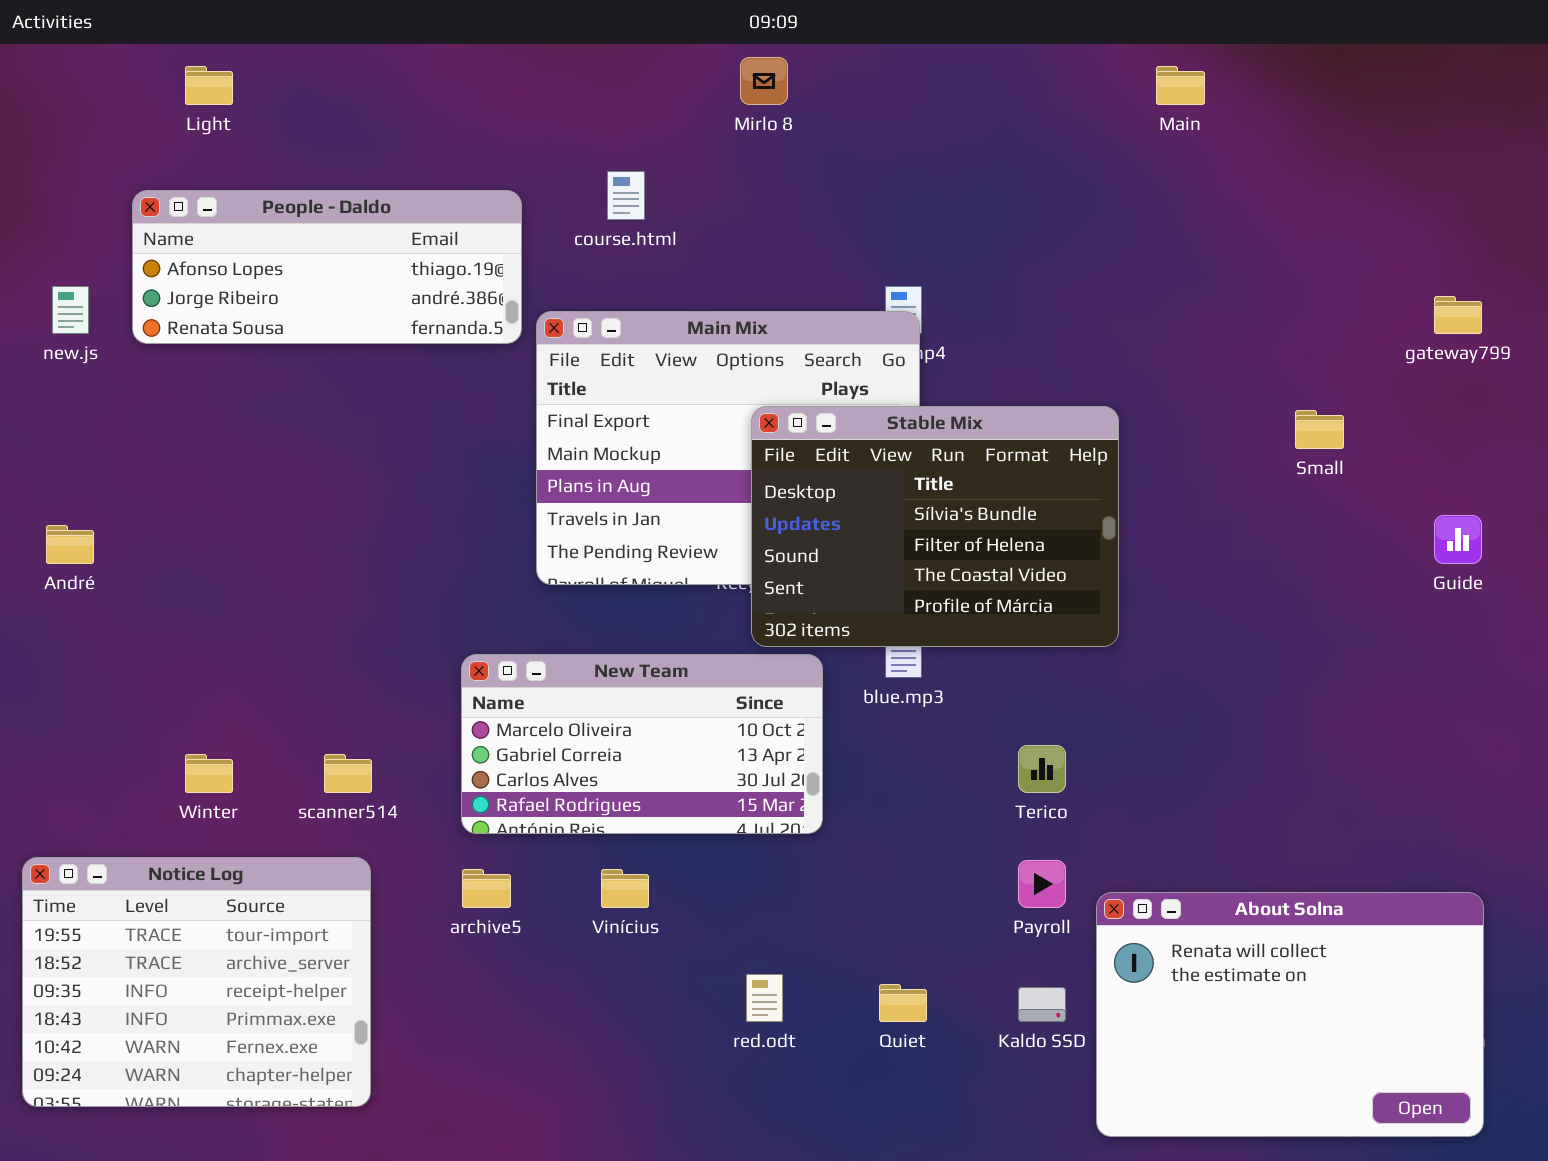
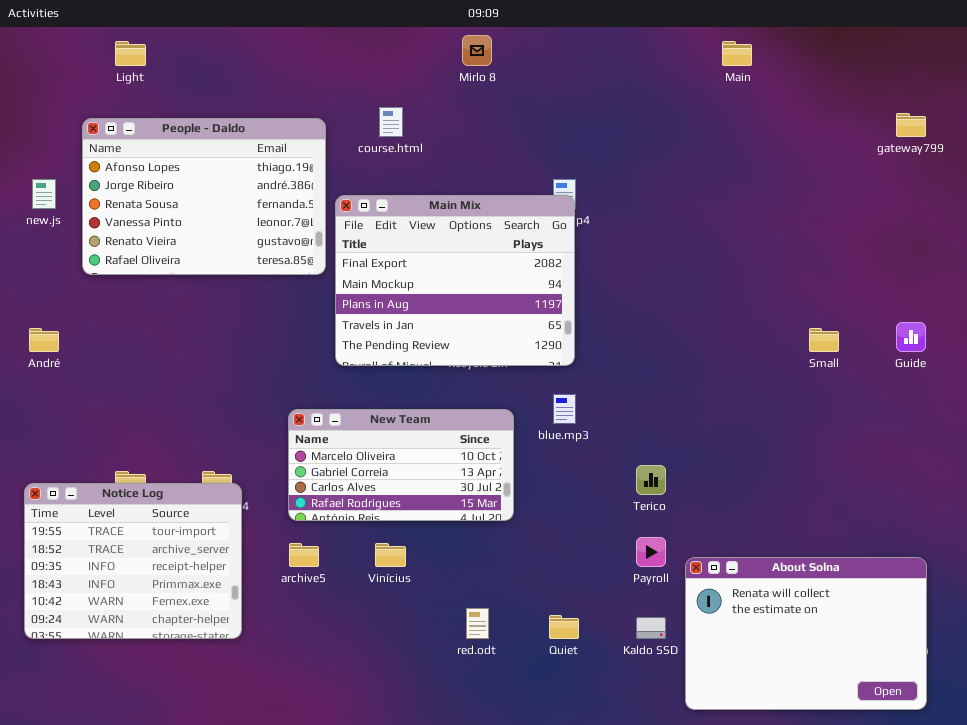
People - Daldo: [132,190,522,344] -> [82,118,326,275], resized
gateway799: [1434,296,1482,334] -> [896,113,926,137], moved
Stable Mix: [751,406,1119,647] -> none, closed
Small: [1295,410,1344,449] -> [809,328,839,352], moved
Notice Log: [22,857,371,1107] -> [24,483,242,639], moved

